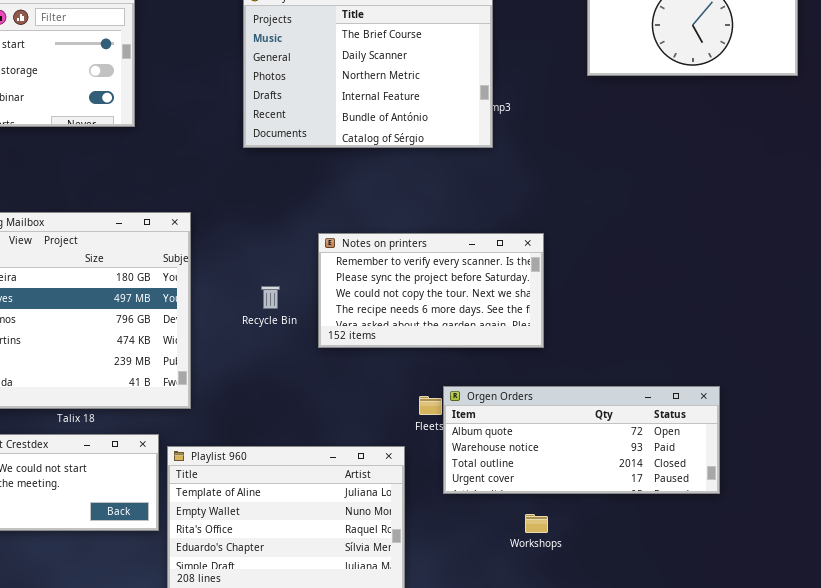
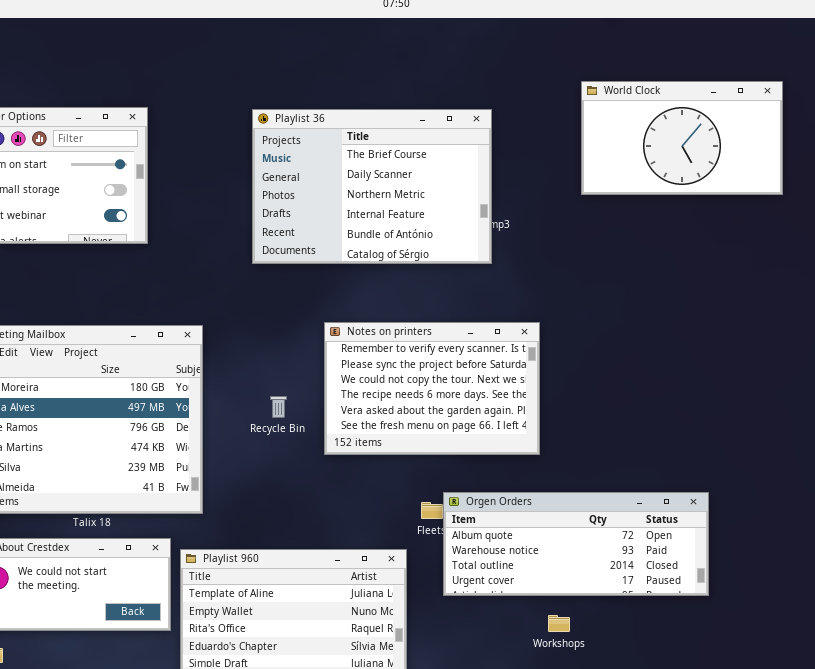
Notes on printers: [318,233,544,348] -> [324,322,540,455], resized
Workshops: [525,514,548,533] -> [548,615,570,632], moved

